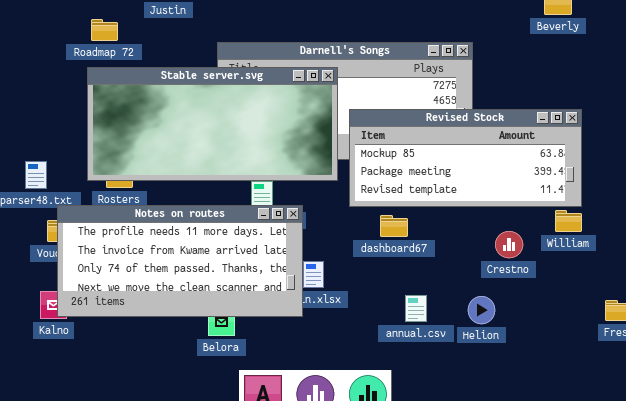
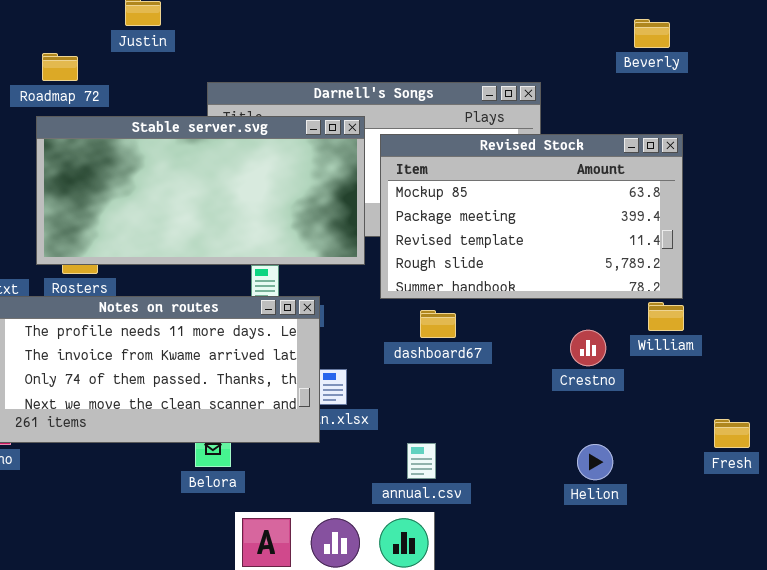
Revised Stock: [349,109,582,207] -> [380,134,683,299], resized
annual.csv: [405,295,427,322] -> [407,443,436,479], moved
Helion: [468,296,495,324] -> [577,444,613,480], moved

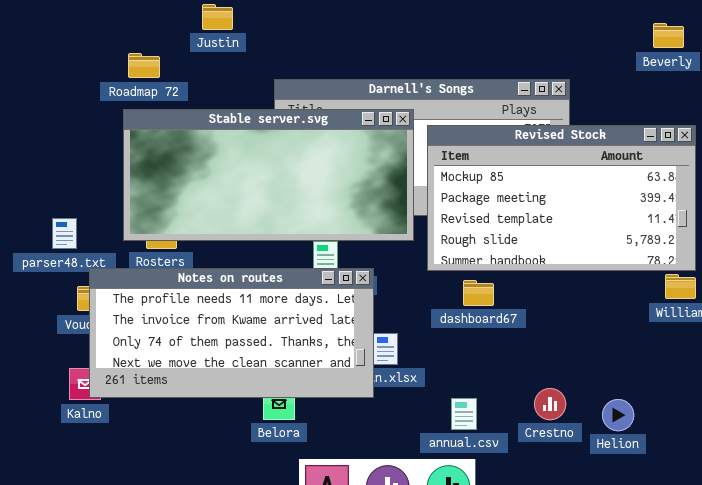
Crestno: [570,330,606,366] -> [534,388,566,420], moved

